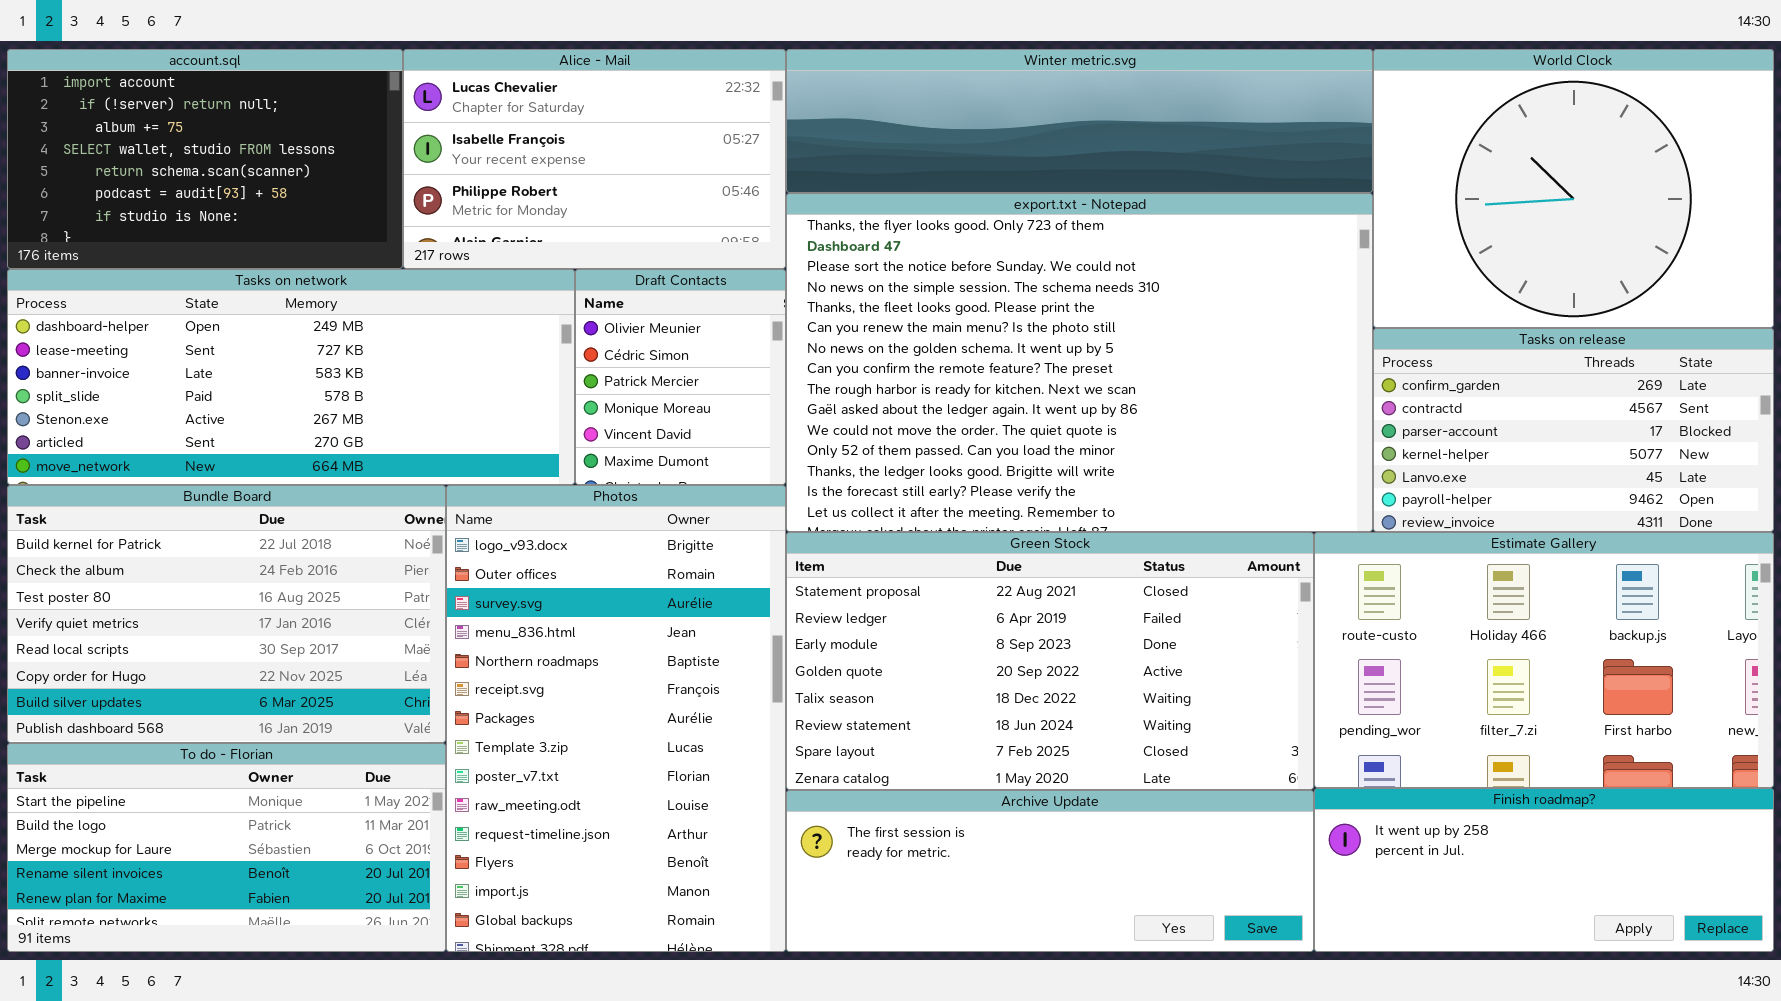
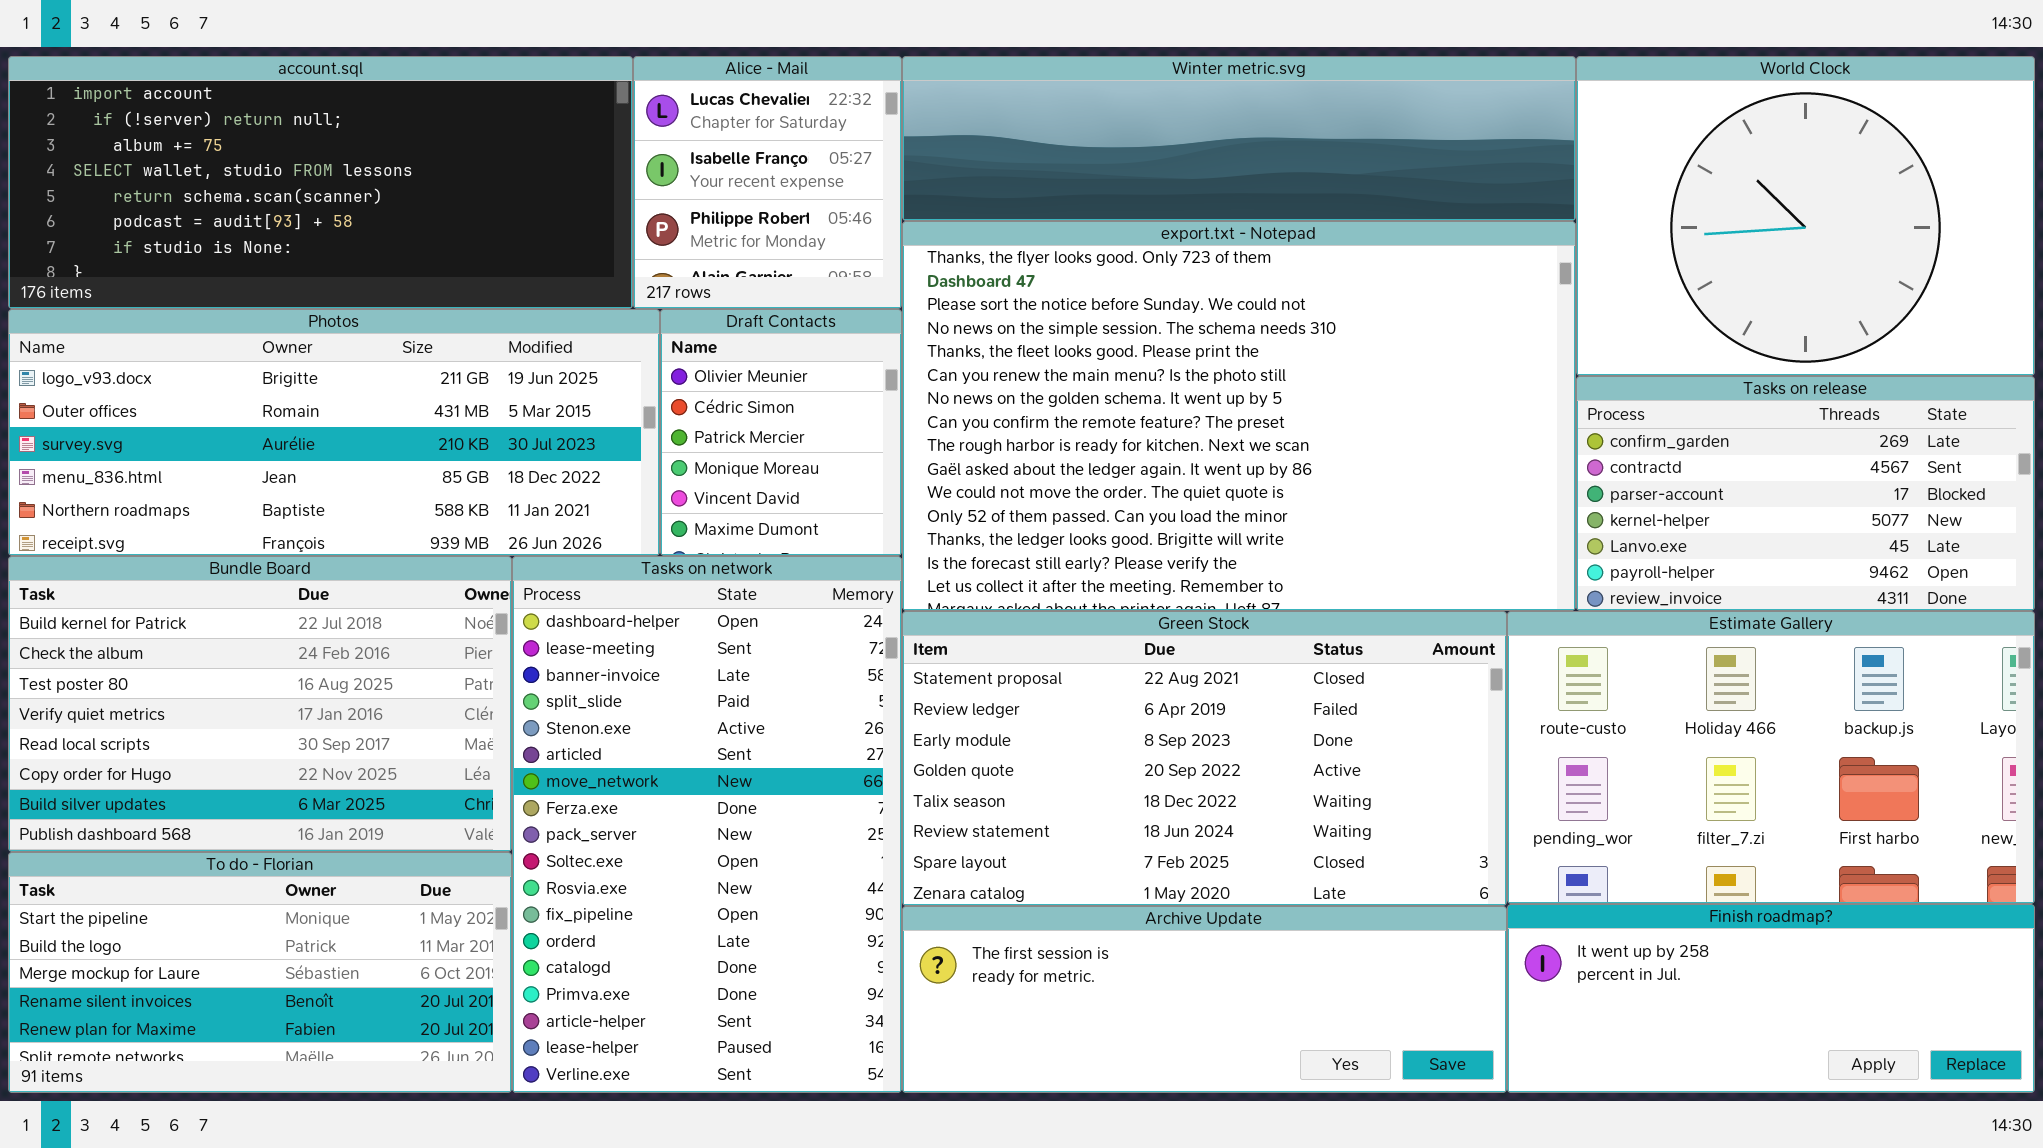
account.sql: [7,49,403,269] -> [8,56,633,309], resized
Alice - Mail: [403,49,786,269] -> [633,56,902,309], resized
Tasks on network: [7,269,575,485] -> [512,556,902,1093], moved, resized
Photos: [446,485,786,952] -> [8,309,660,556], moved, resized

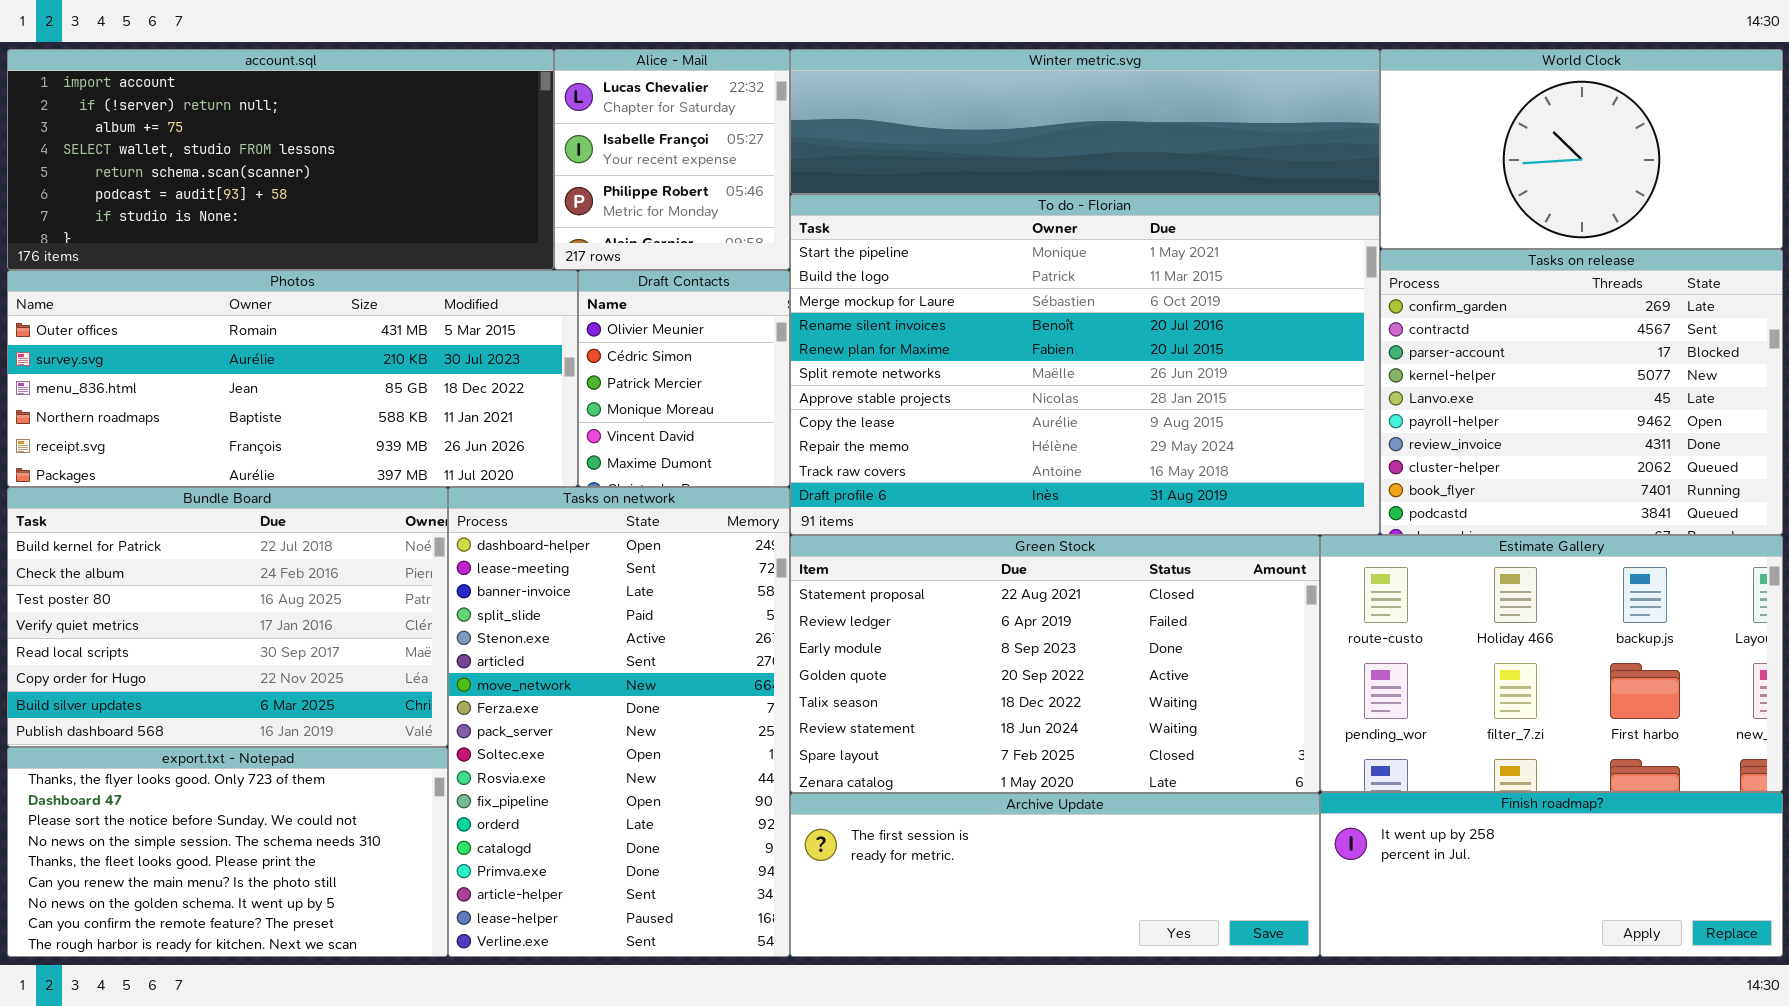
World Clock: [1576,56,2035,376] -> [1380,49,1783,249], resized
export.txt - Notepad: [902,221,1576,611] -> [7,747,448,957], moved, resized
Photos: [8,309,660,556] -> [7,270,578,487], scrolled down 1 row
Tasks on release: [1576,376,2035,611] -> [1380,249,1783,535], resized
To do - Florian: [8,852,512,1093] -> [790,194,1380,535], moved, resized

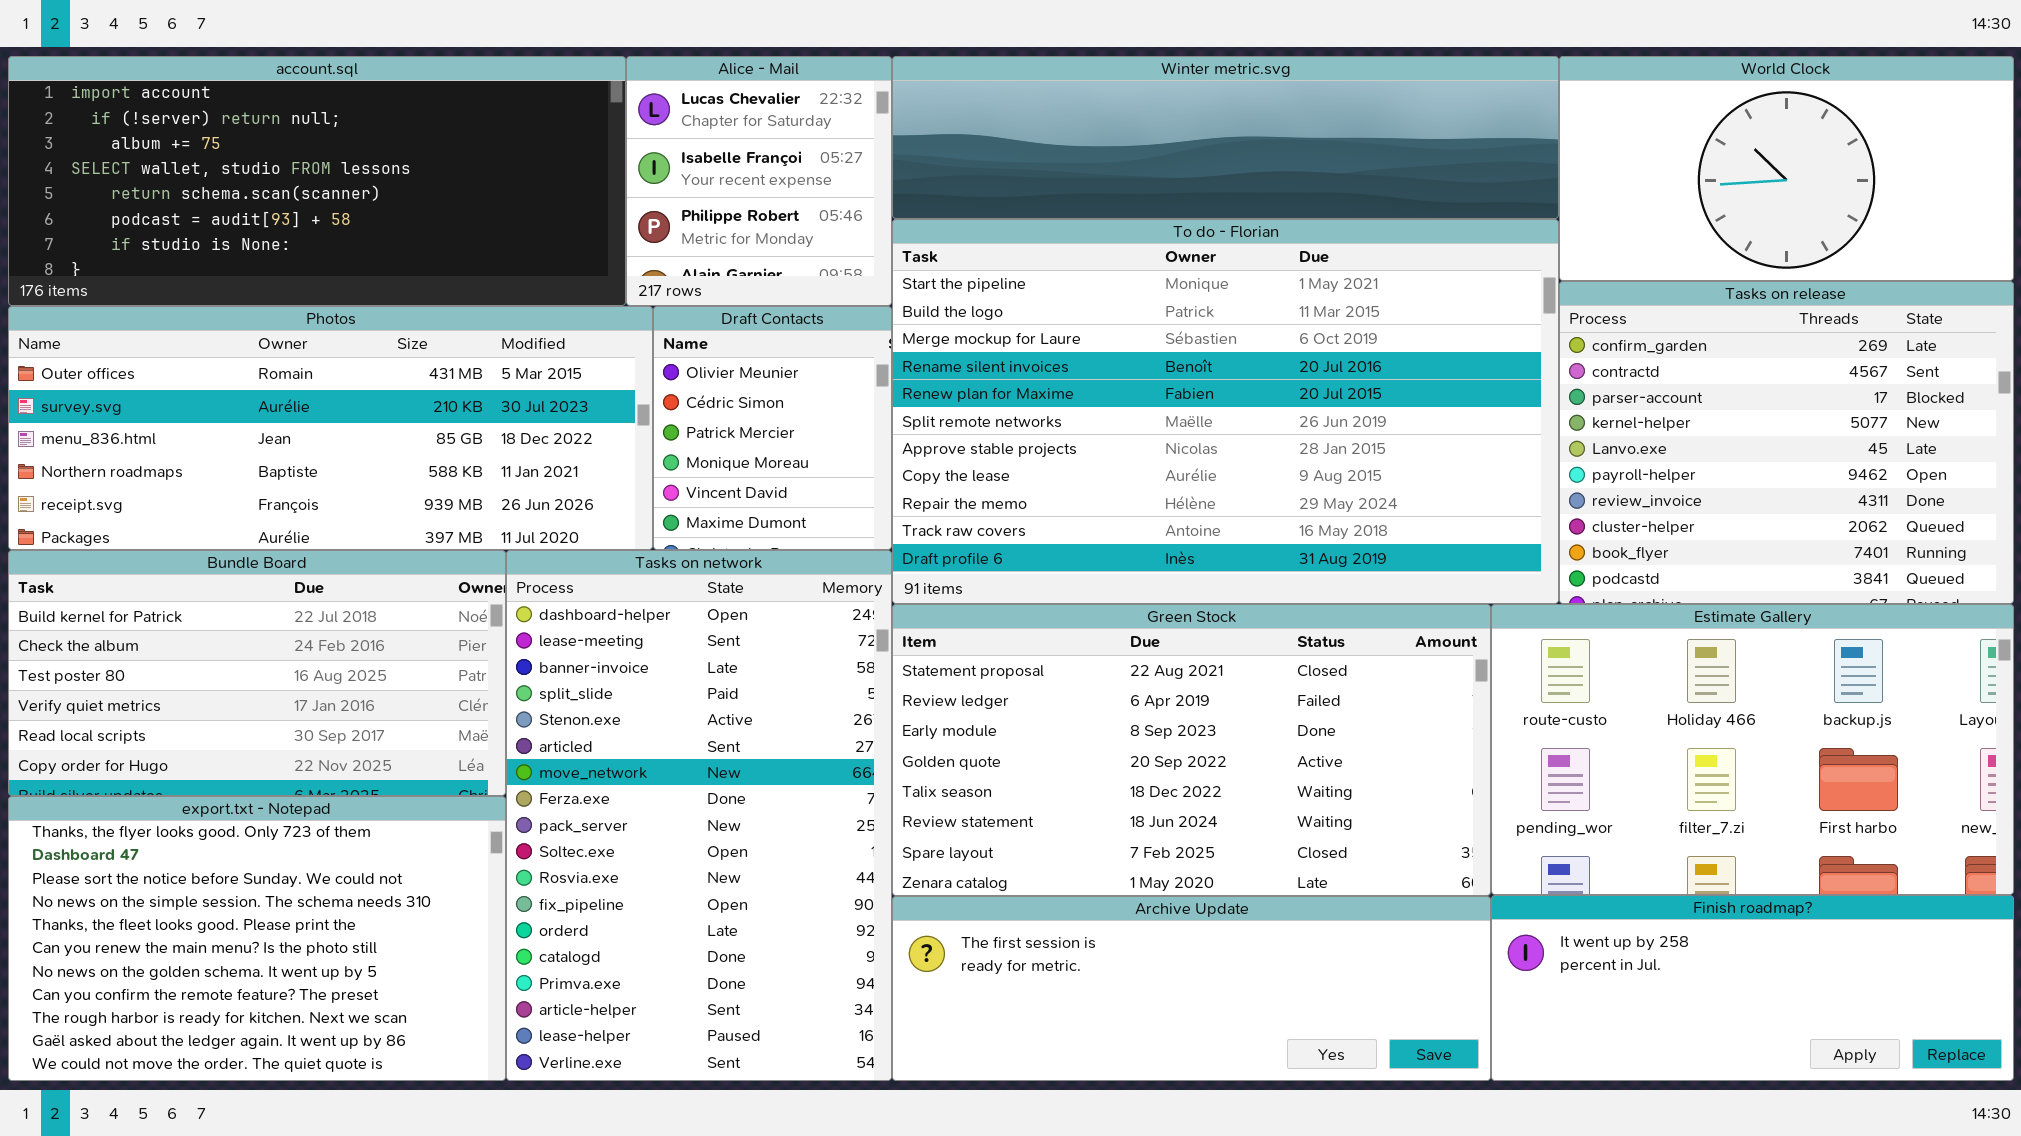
Bundle Board: [7,487,448,747] -> [8,550,506,796], resized
export.txt - Notepad: [7,747,448,957] -> [8,796,506,1081], resized

